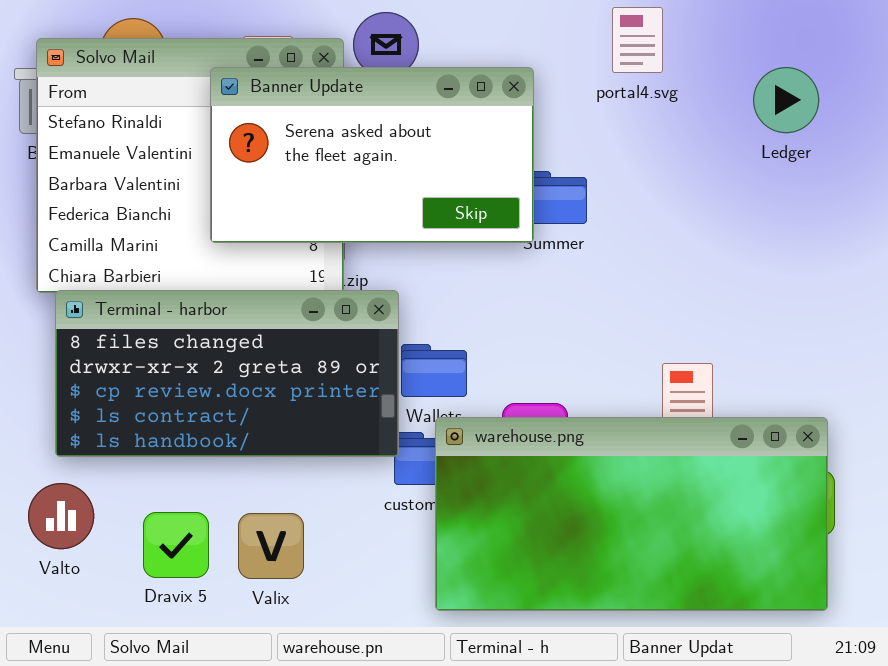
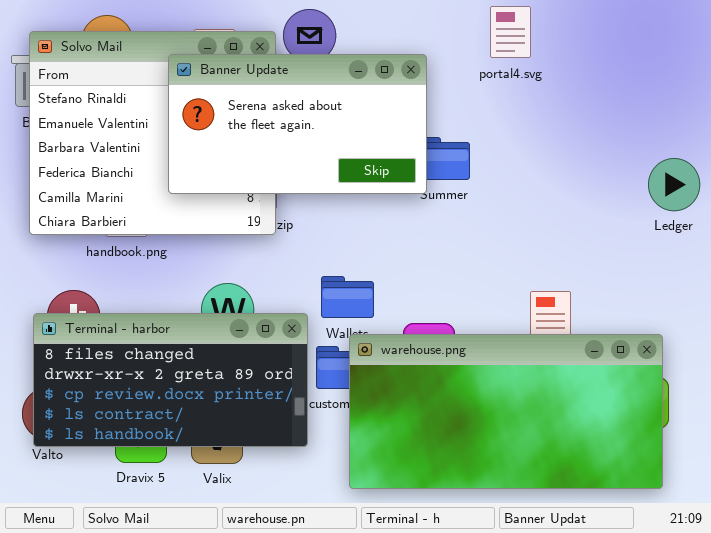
Ledger: [753,67,819,133] -> [648,158,700,211], moved
Terminal - harbor: [55,290,399,457] -> [33,313,308,447], moved

